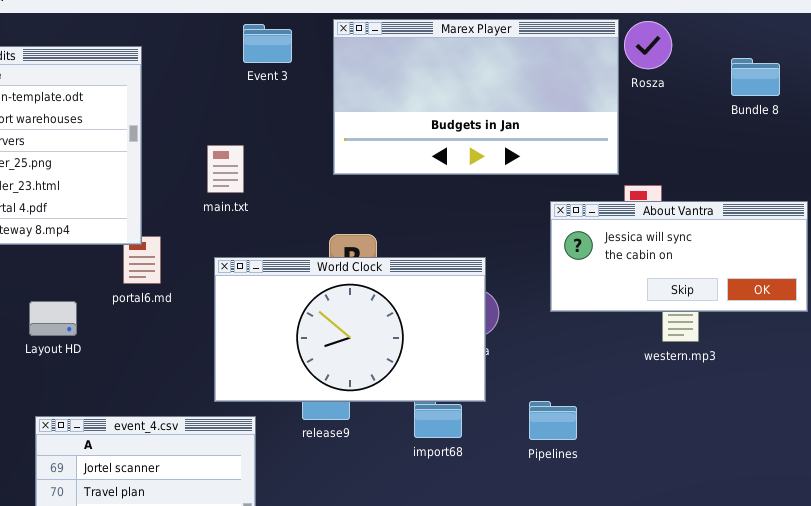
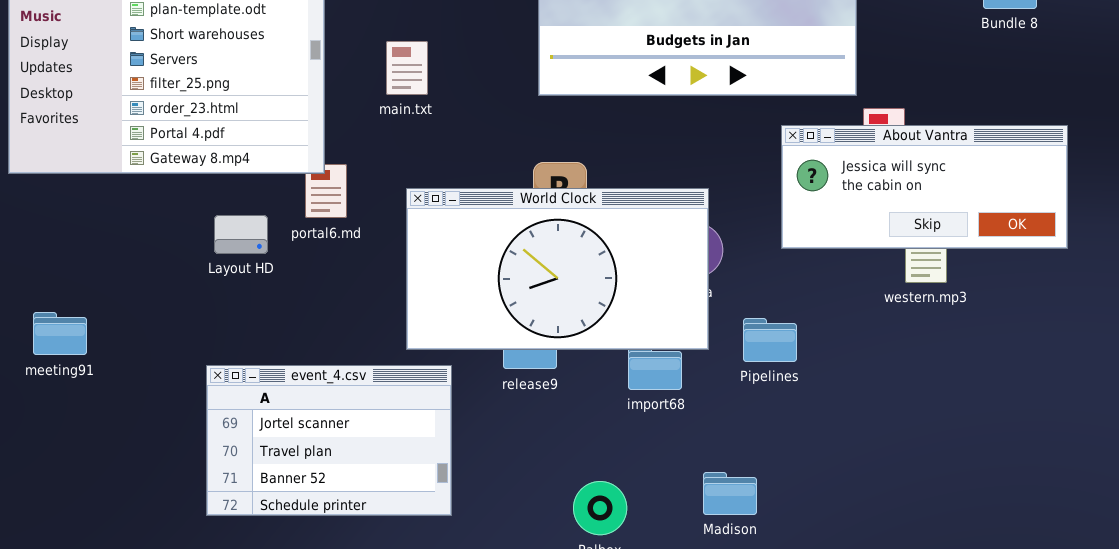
main.txt: [207,145,244,193] -> [386,41,428,95], moved
Layout HD: [29,301,77,336] -> [214,215,268,254], moved
Pipelines: [529,401,577,440] -> [743,318,797,362], moved

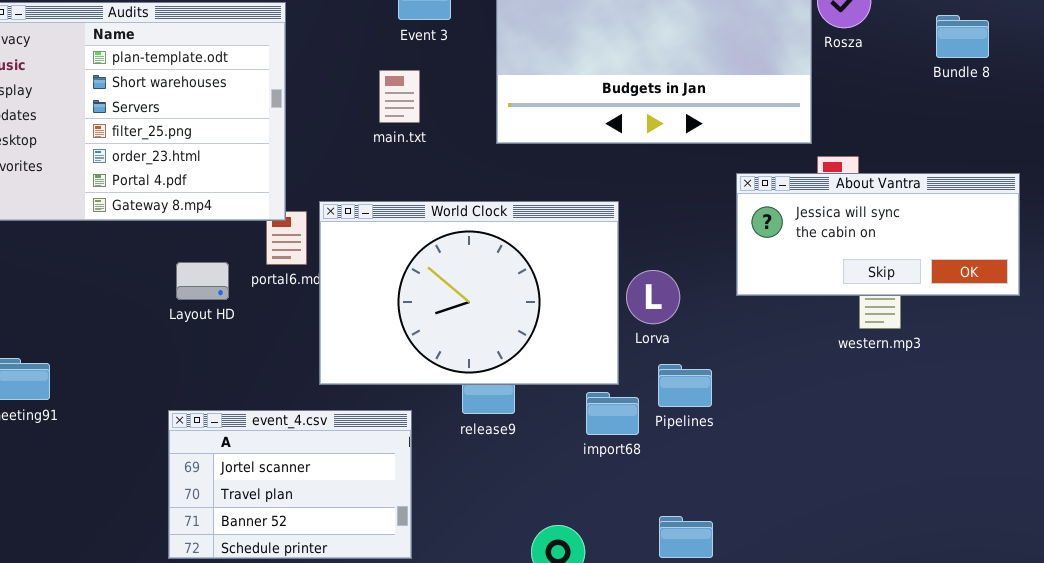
main.txt: [386,41,428,95] -> [379,70,420,123], moved
World Clock: [406,188,709,350] -> [319,201,619,385], moved, resized
Pipelines: [743,318,797,362] -> [658,364,712,407], moved

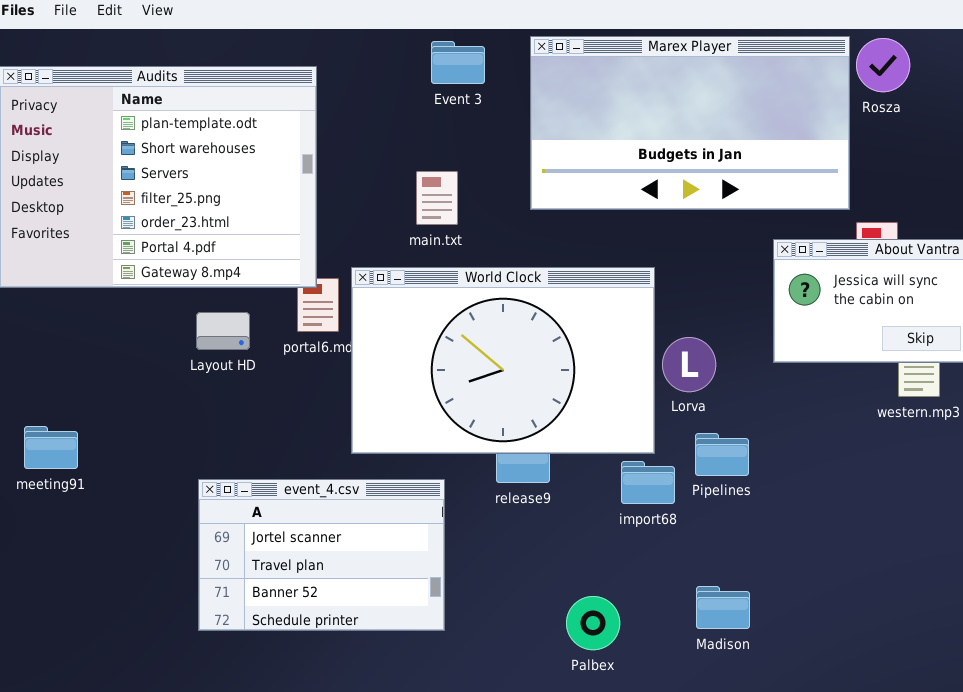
main.txt: [379,70,420,123] -> [416,171,458,225], moved
Layout HD: [176,262,229,300] -> [196,312,250,350], moved

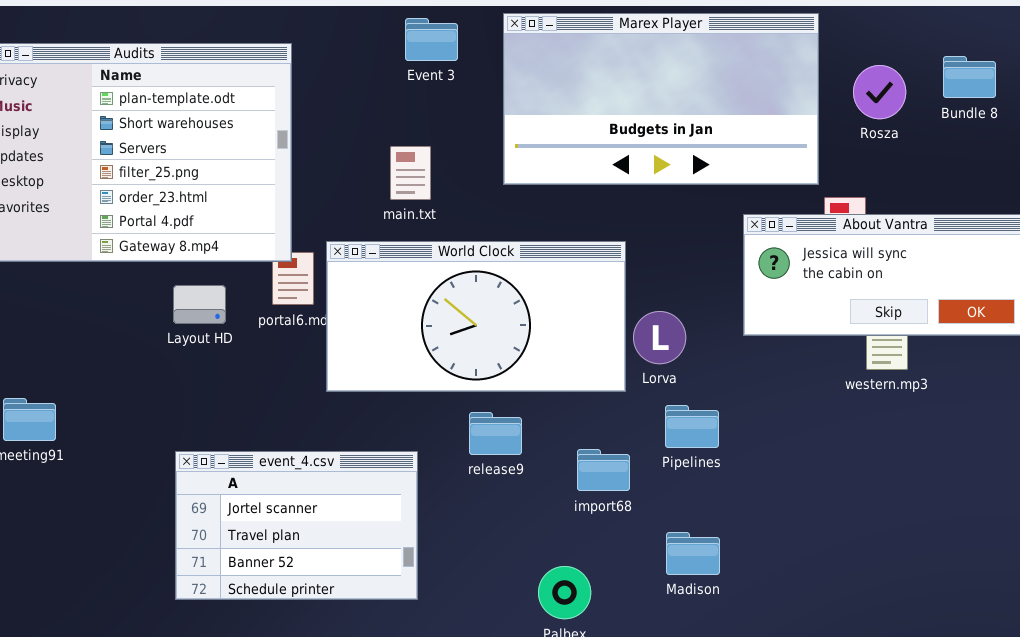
Rosza: [856,38,910,92] -> [853,65,906,119], moved
World Clock: [351,267,655,454] -> [326,241,626,392], resized
import68: [621,461,675,504] -> [577,449,630,491], moved
Madison: [696,586,750,629] -> [666,532,720,575], moved

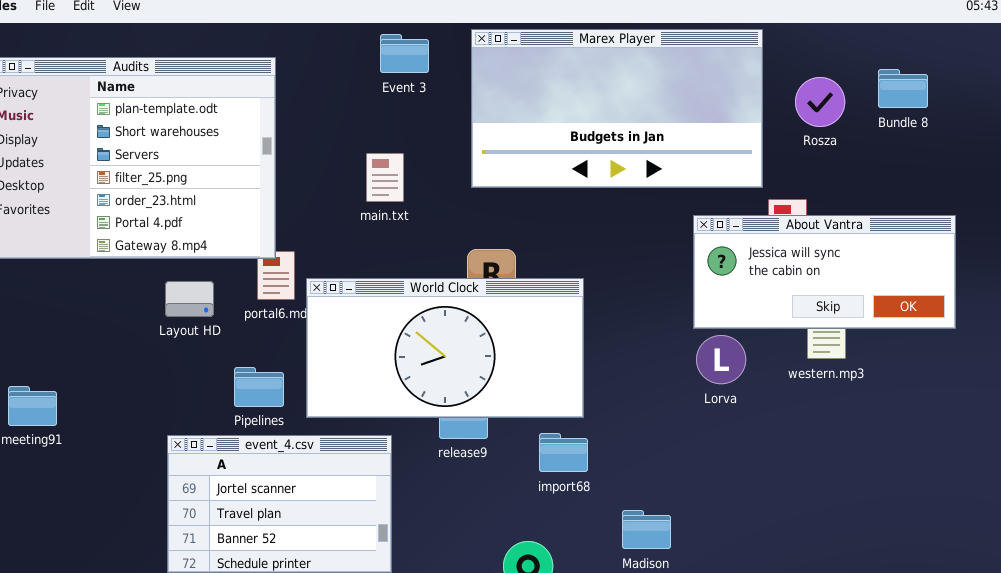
World Clock: [326,241,626,392] -> [306,278,584,418], moved
Lorva: [633,311,686,364] -> [696,335,746,384], moved
Pipelines: [665,405,719,448] -> [234,367,284,407], moved

